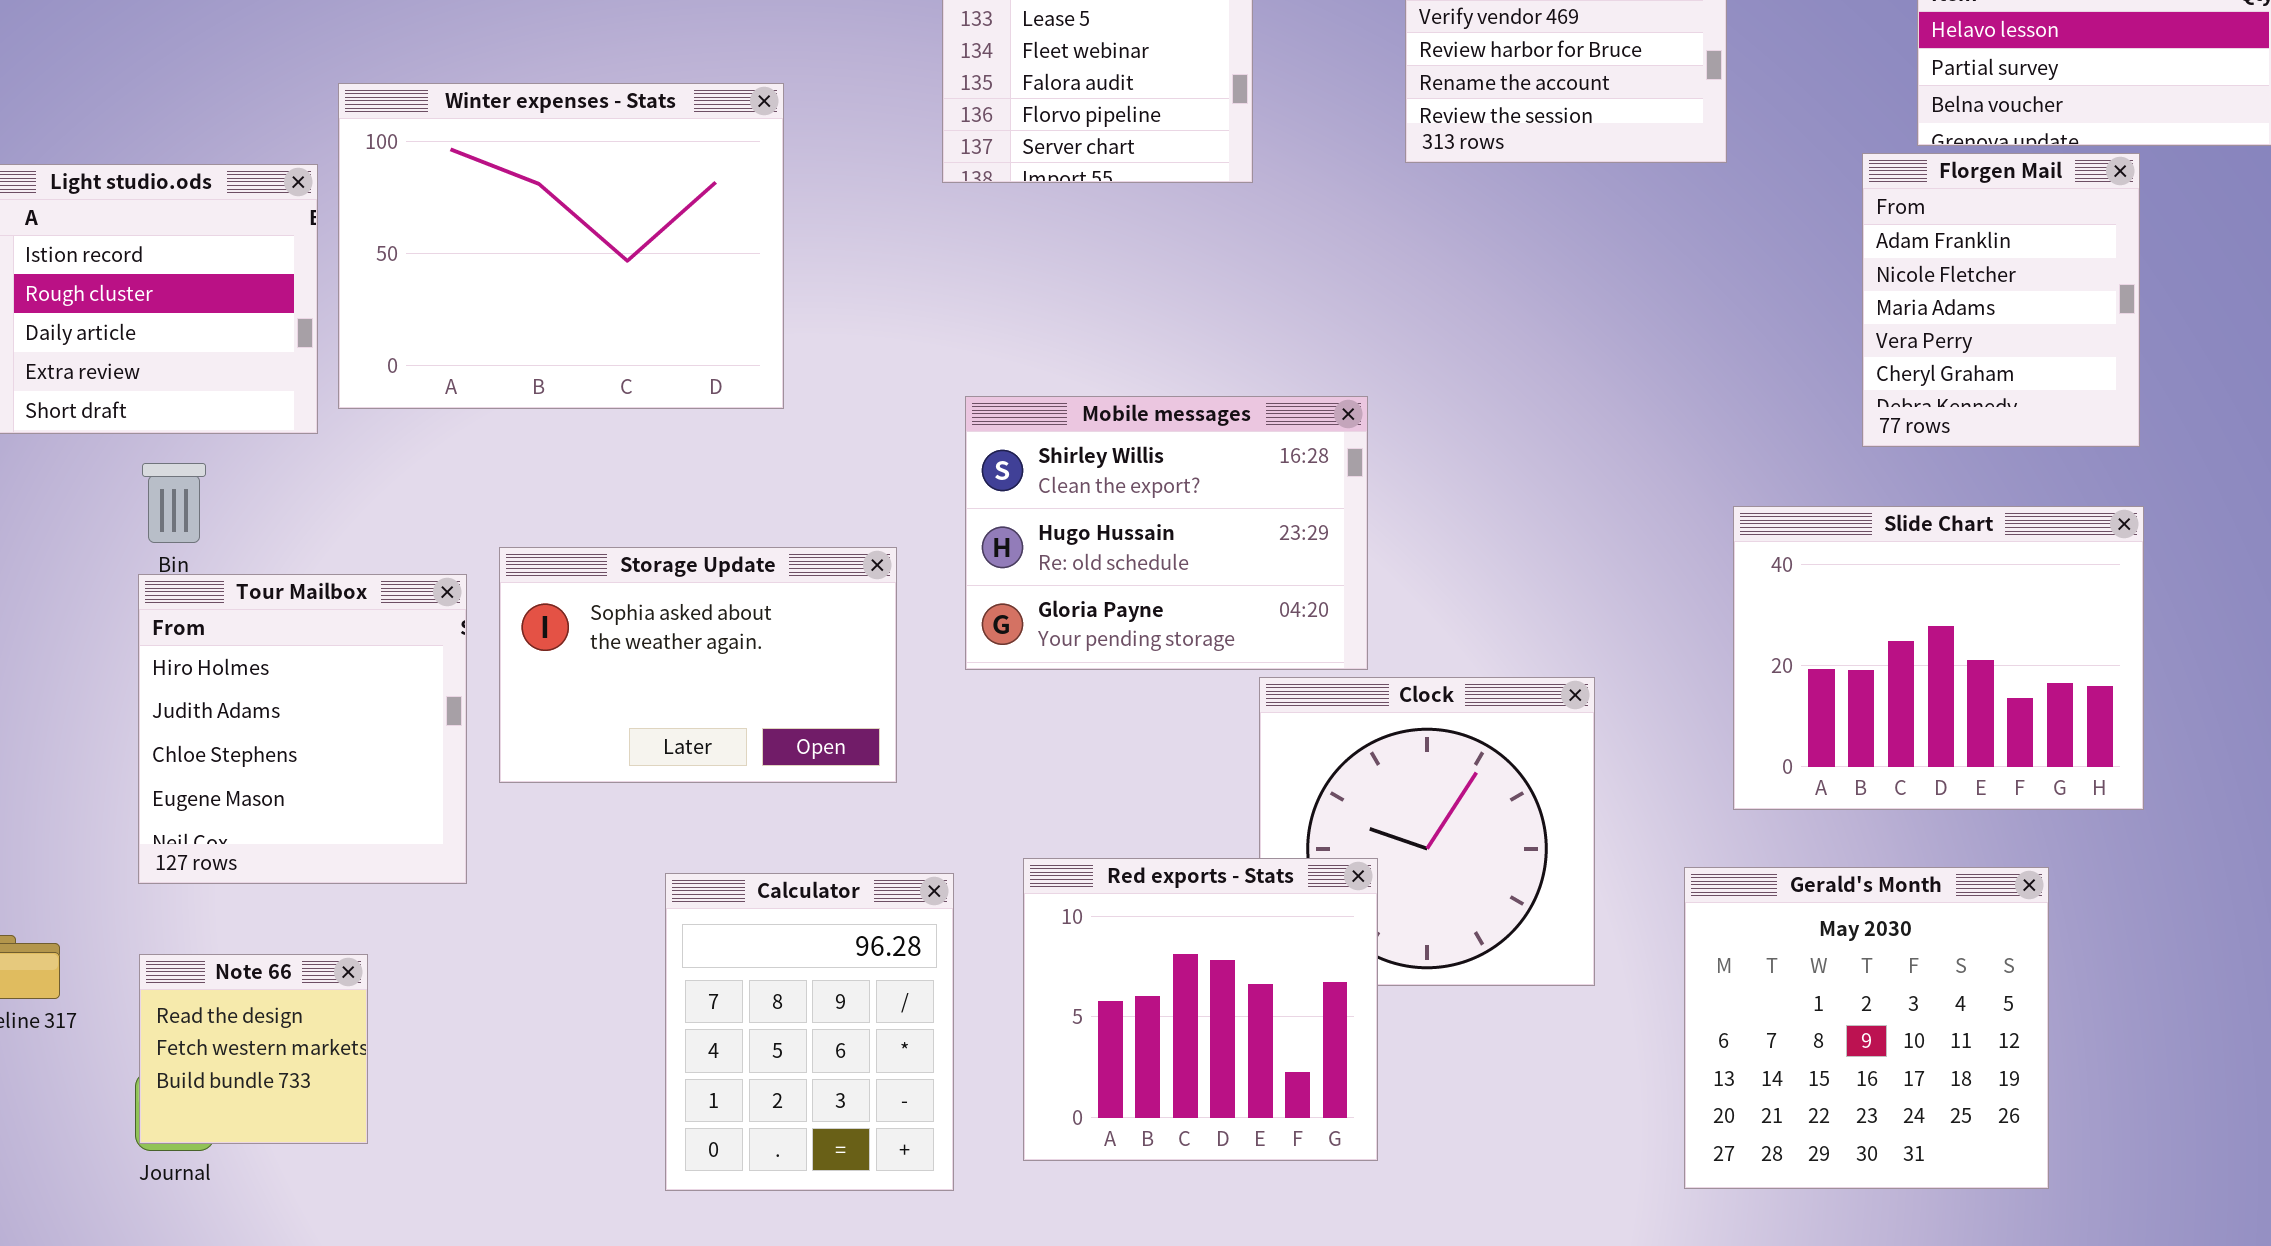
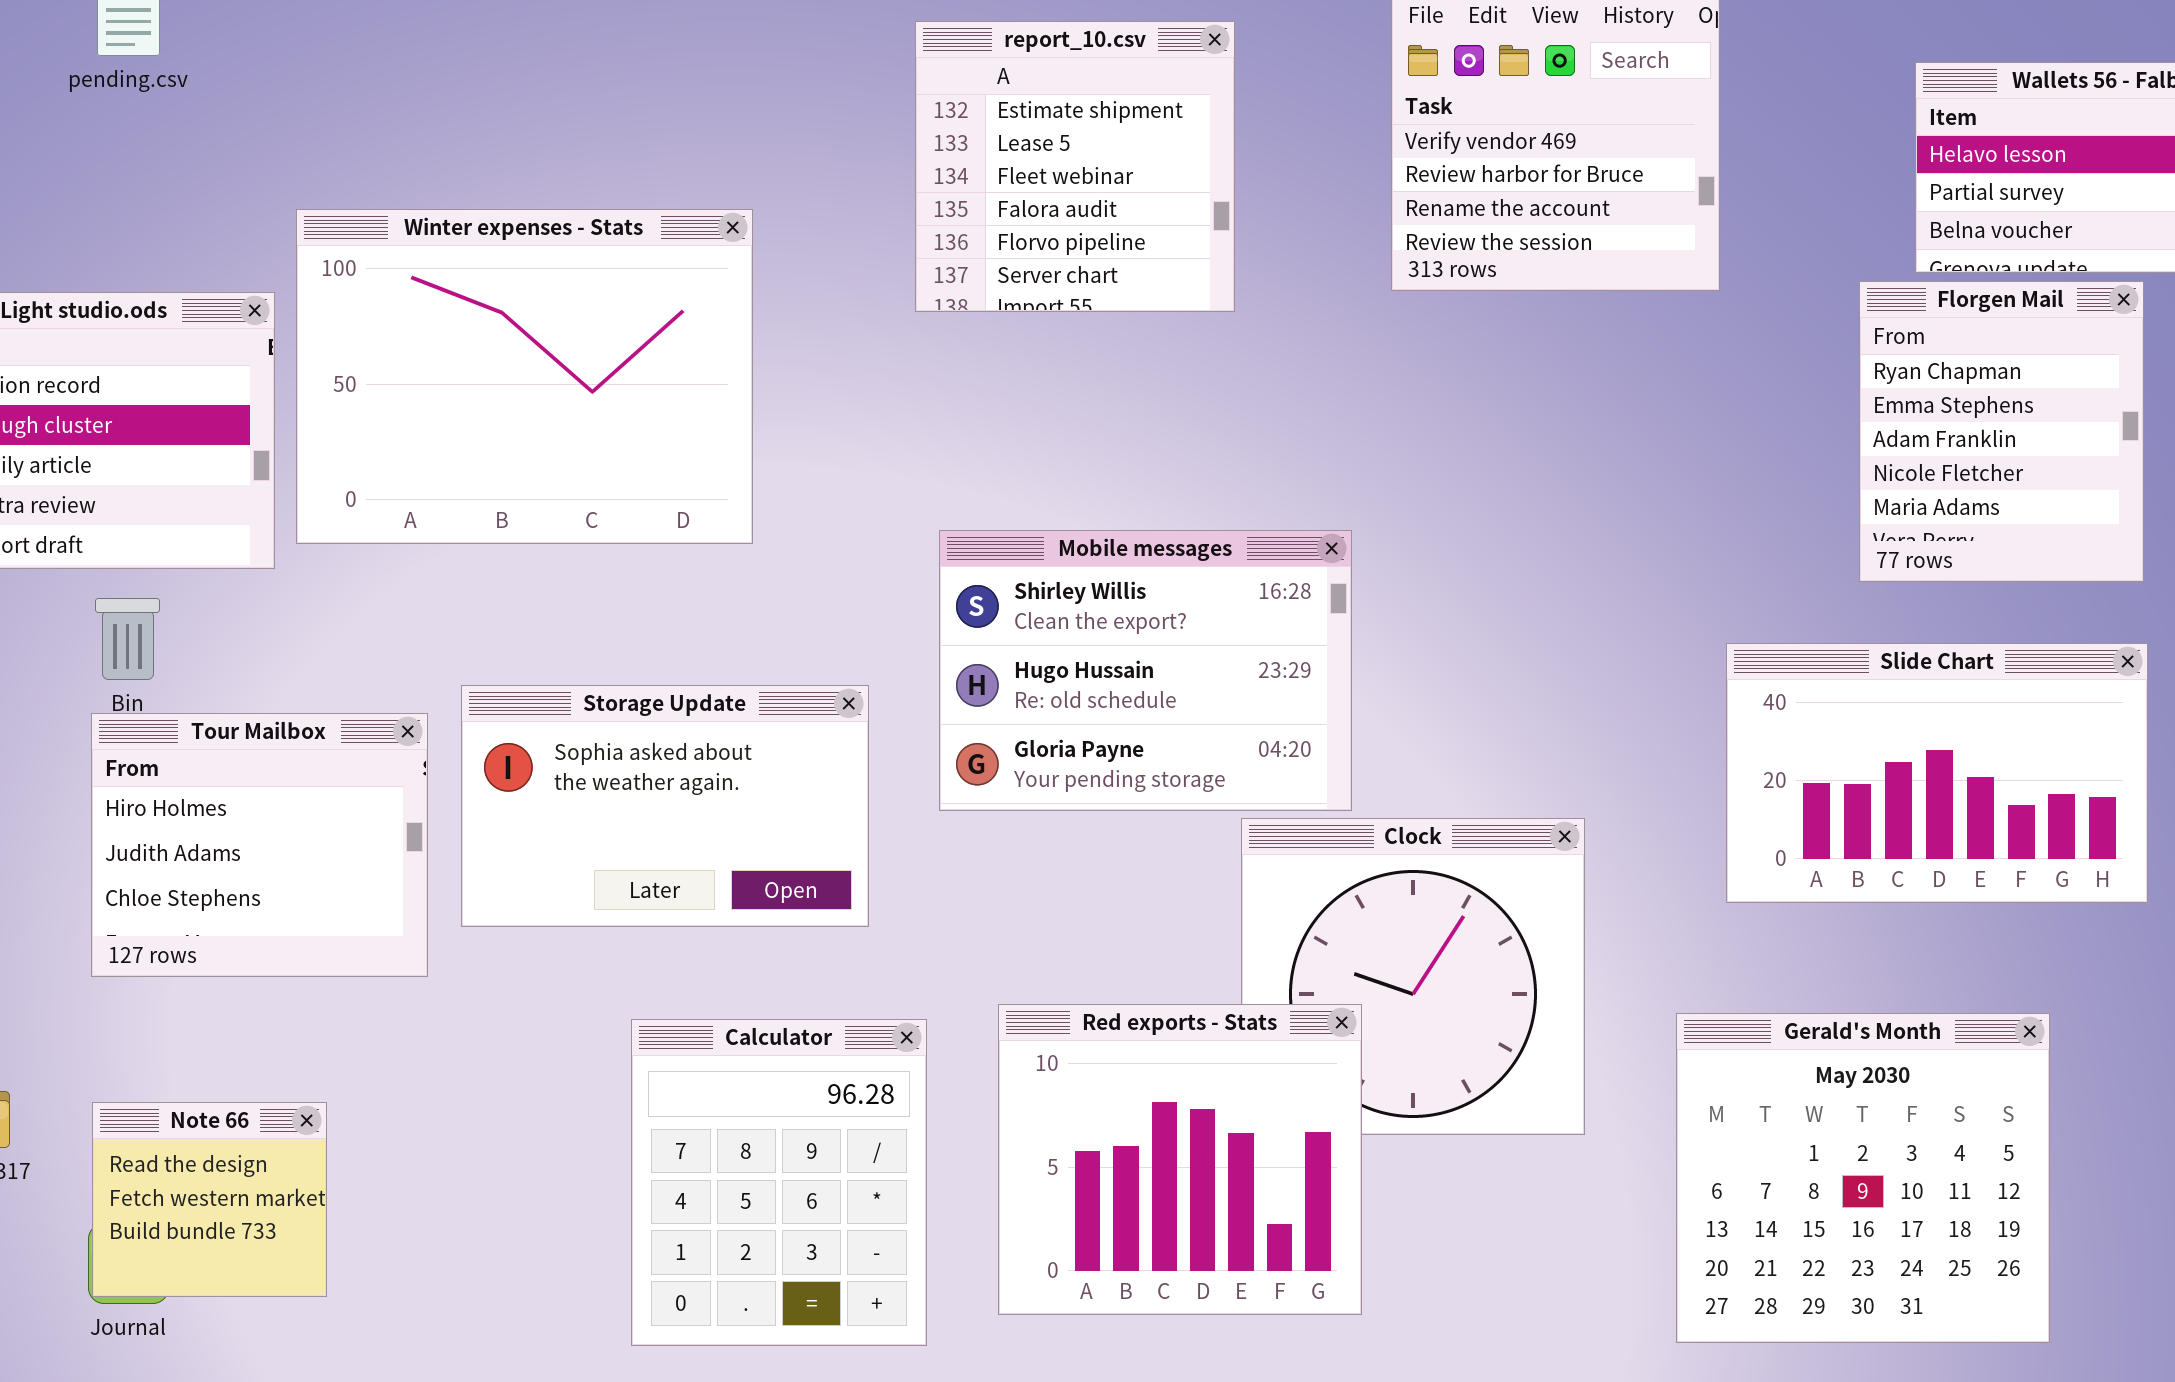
Florgen Mail: [1862,153,2140,447] -> [1859,281,2144,582], scrolled up 2 rows
Slide Chart: [1733,506,2144,810] -> [1726,643,2148,903], resized
Tour Mailbox: [138,574,467,884] -> [91,713,428,977], resized

